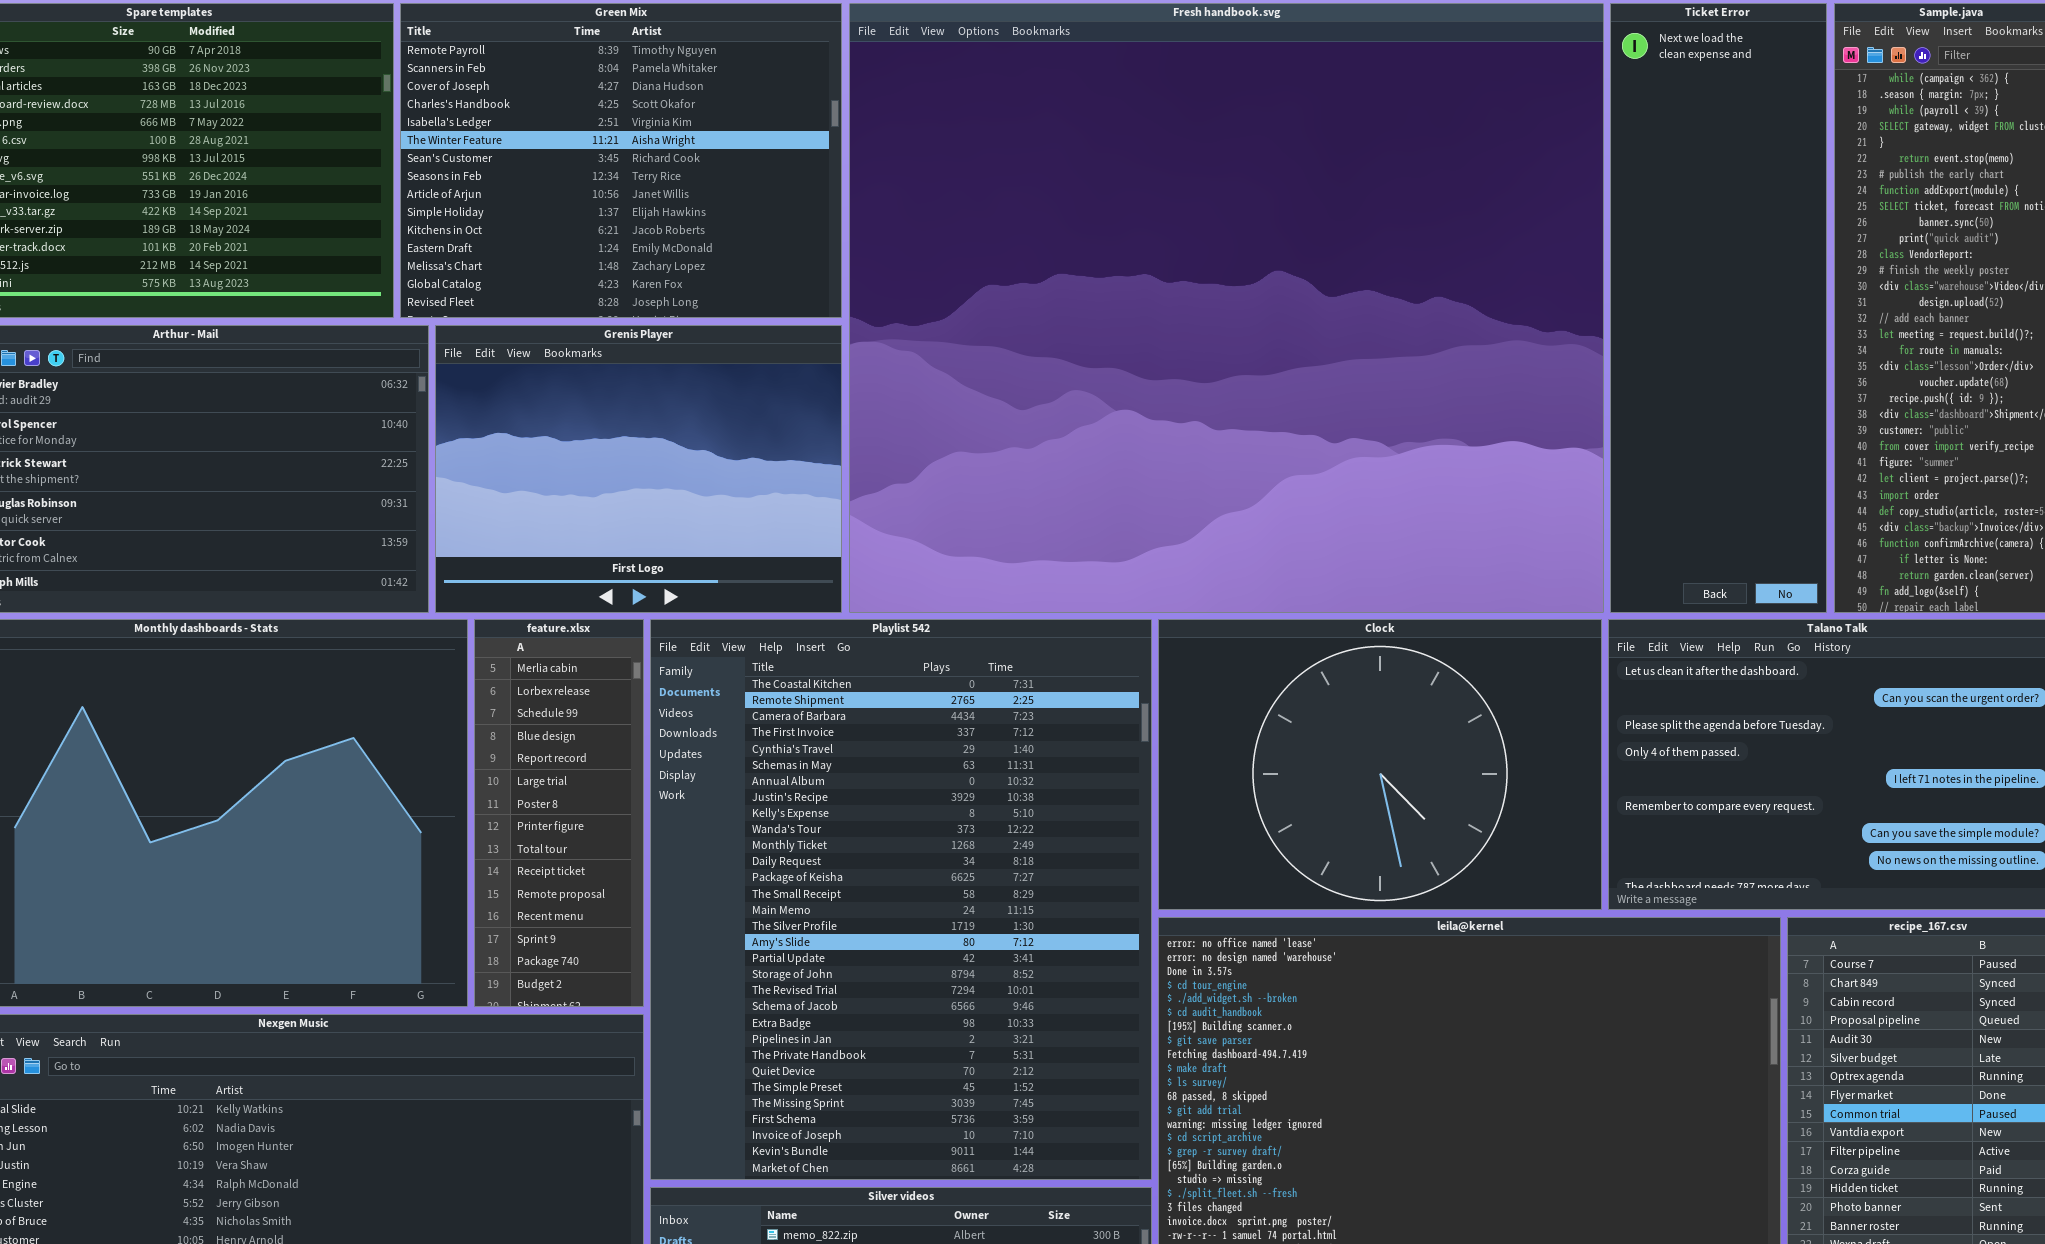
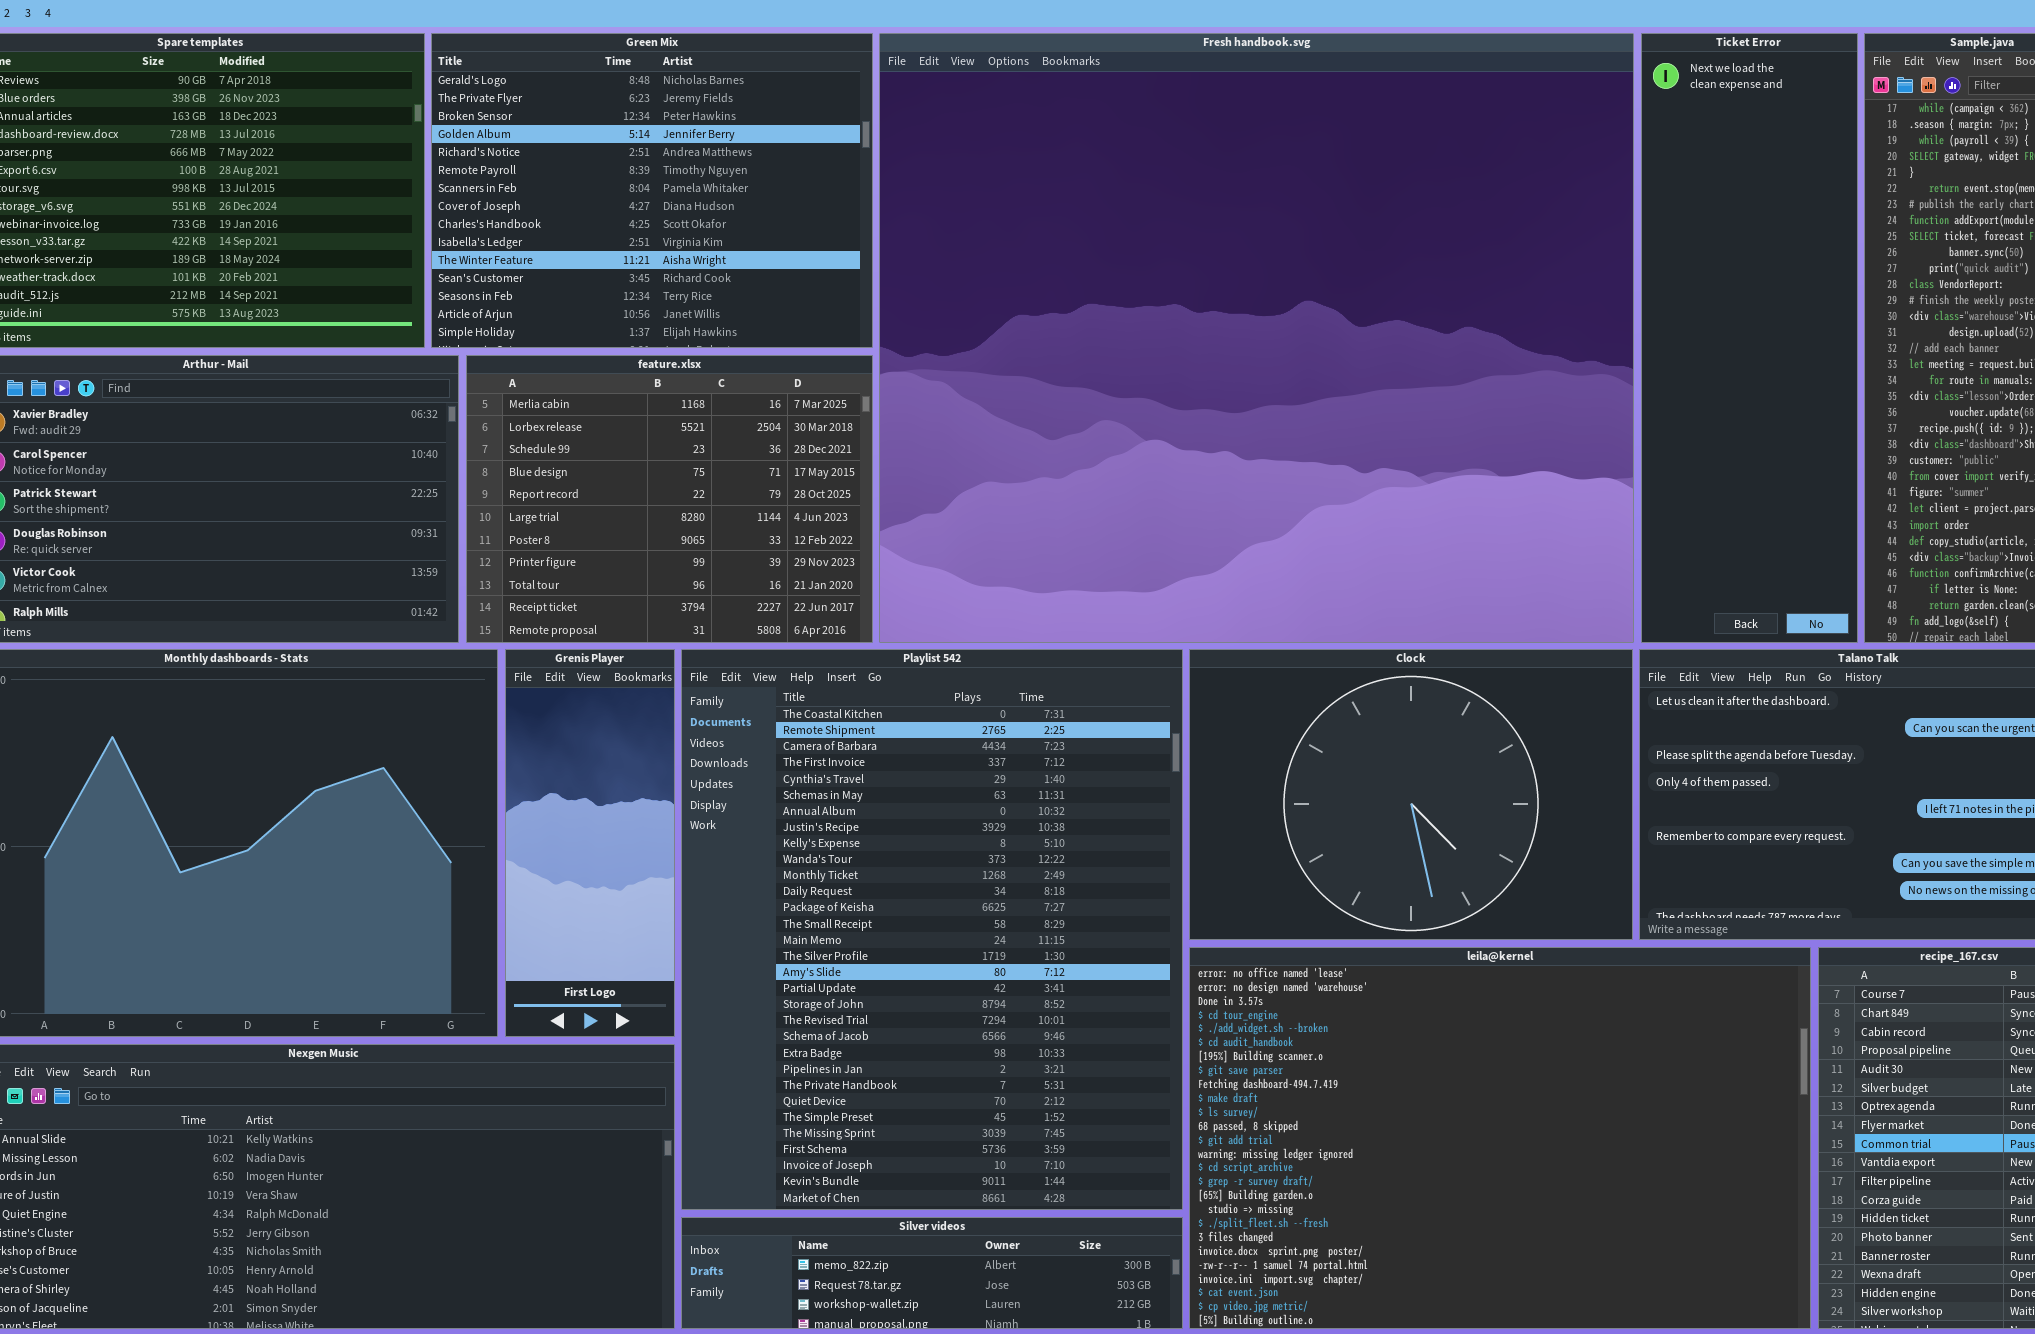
Green Mix: [400,3,842,318] -> [431,33,873,348], scrolled up 5 rows
Grenis Player: [435,325,842,613] -> [505,649,675,1037], moved, resized
feature.xlsx: [474,619,644,1007] -> [466,355,873,643], moved, resized

